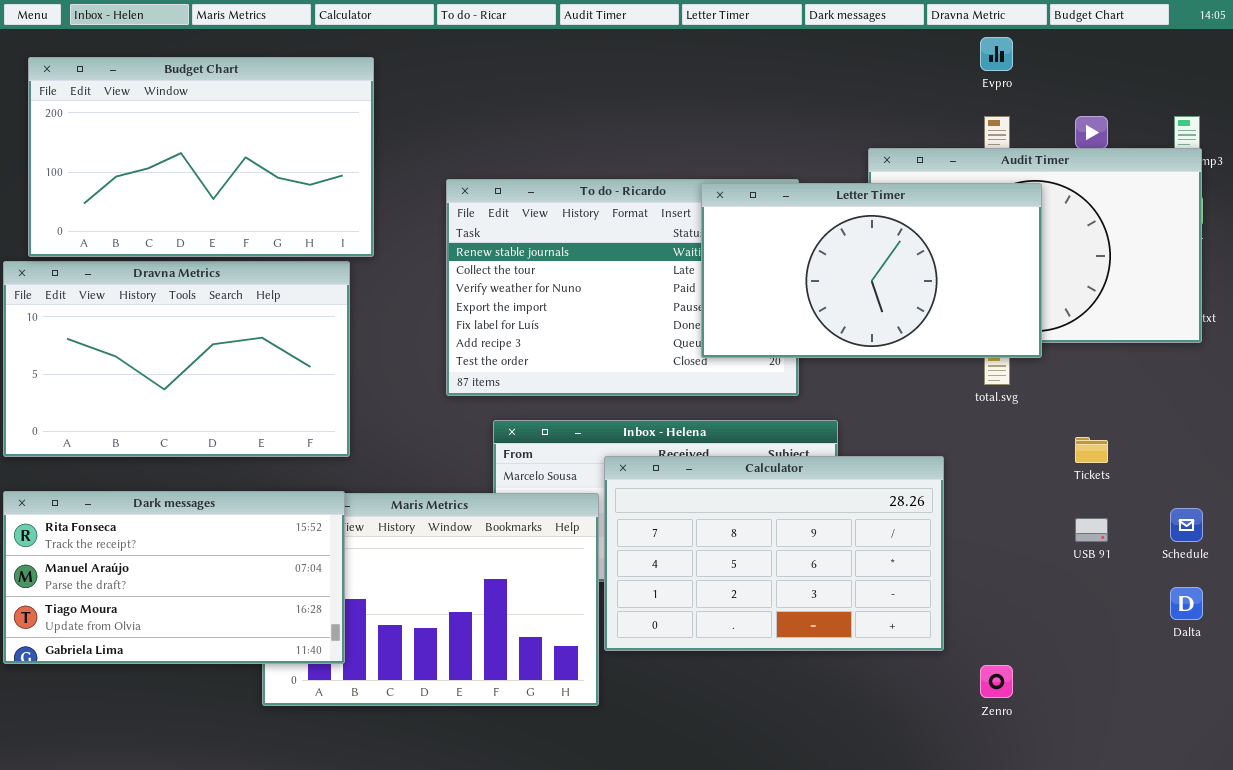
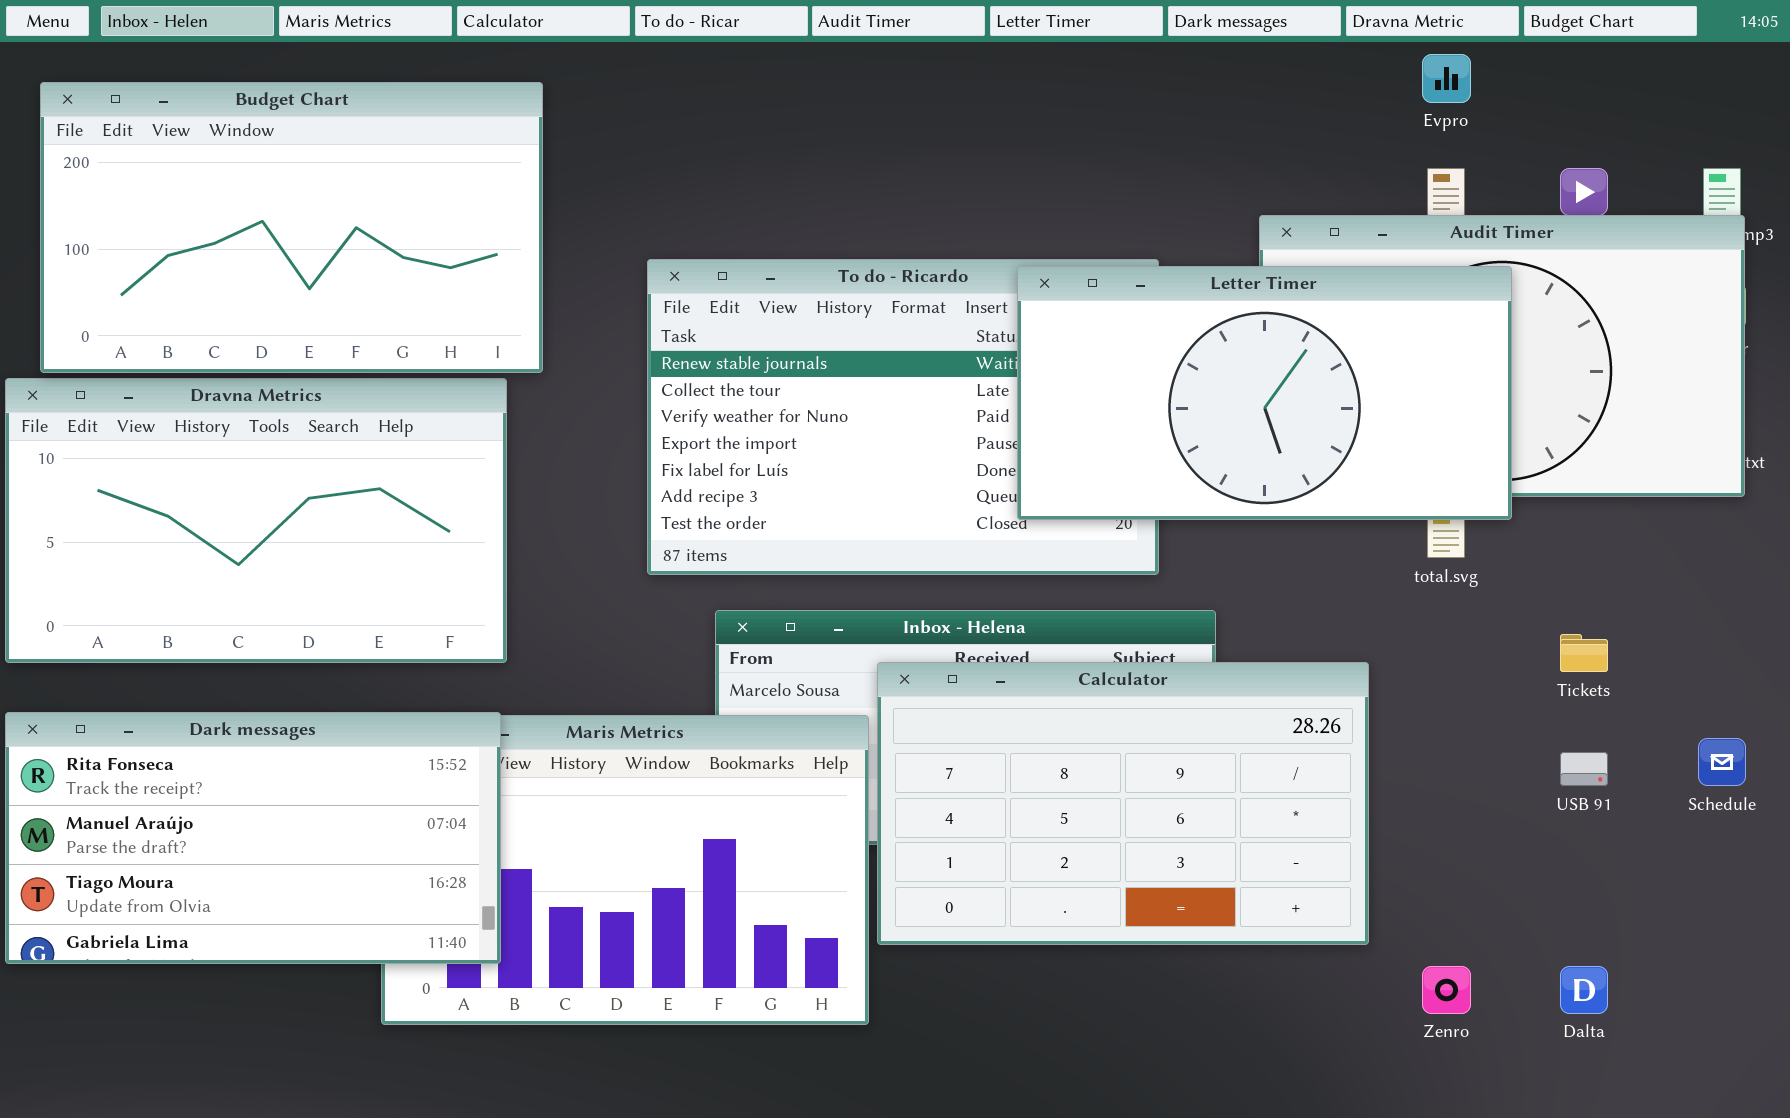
Dalta: [1170,587,1203,620] -> [1560,966,1608,1014], moved

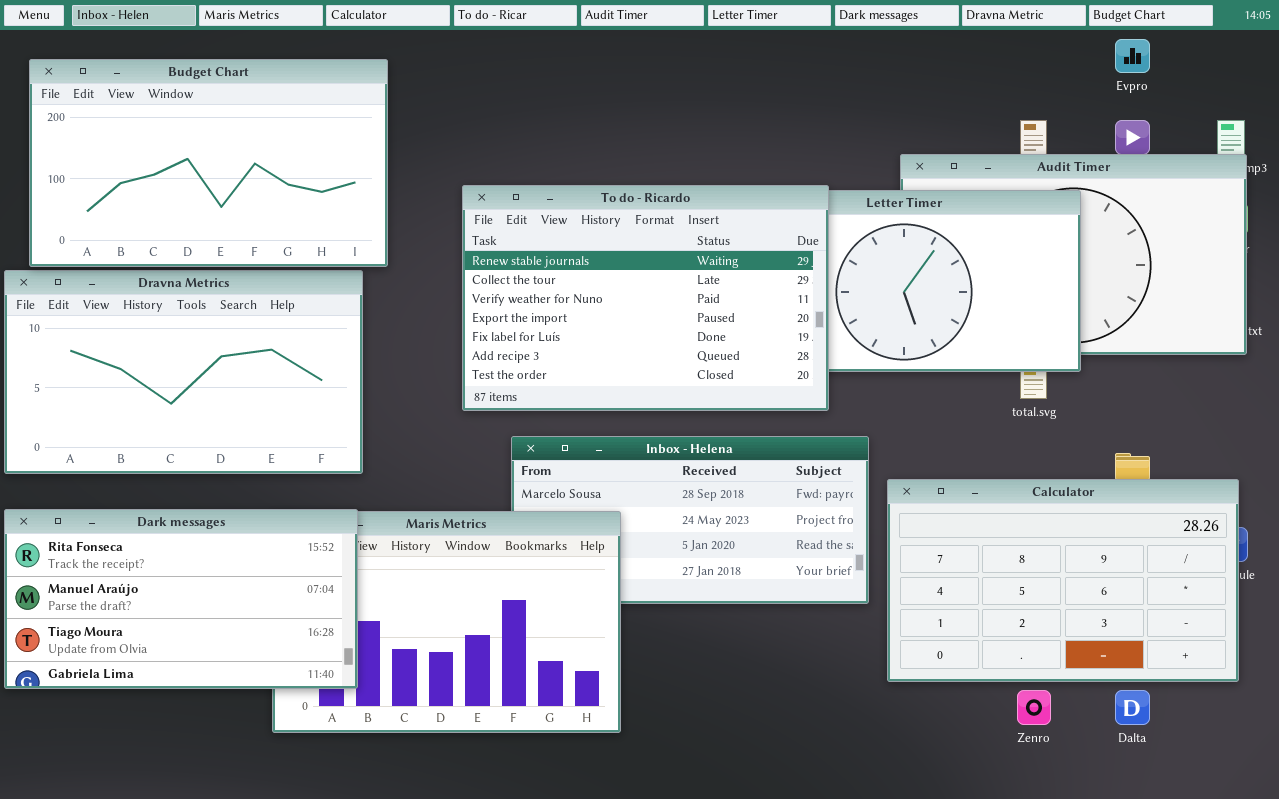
Evpro: [1422,54,1471,103] -> [1115,39,1150,73], moved
To do - Ricardo: [647,259,1159,575] -> [462,185,829,411], raised
Calculator: [877,662,1369,945] -> [887,479,1239,682], moved

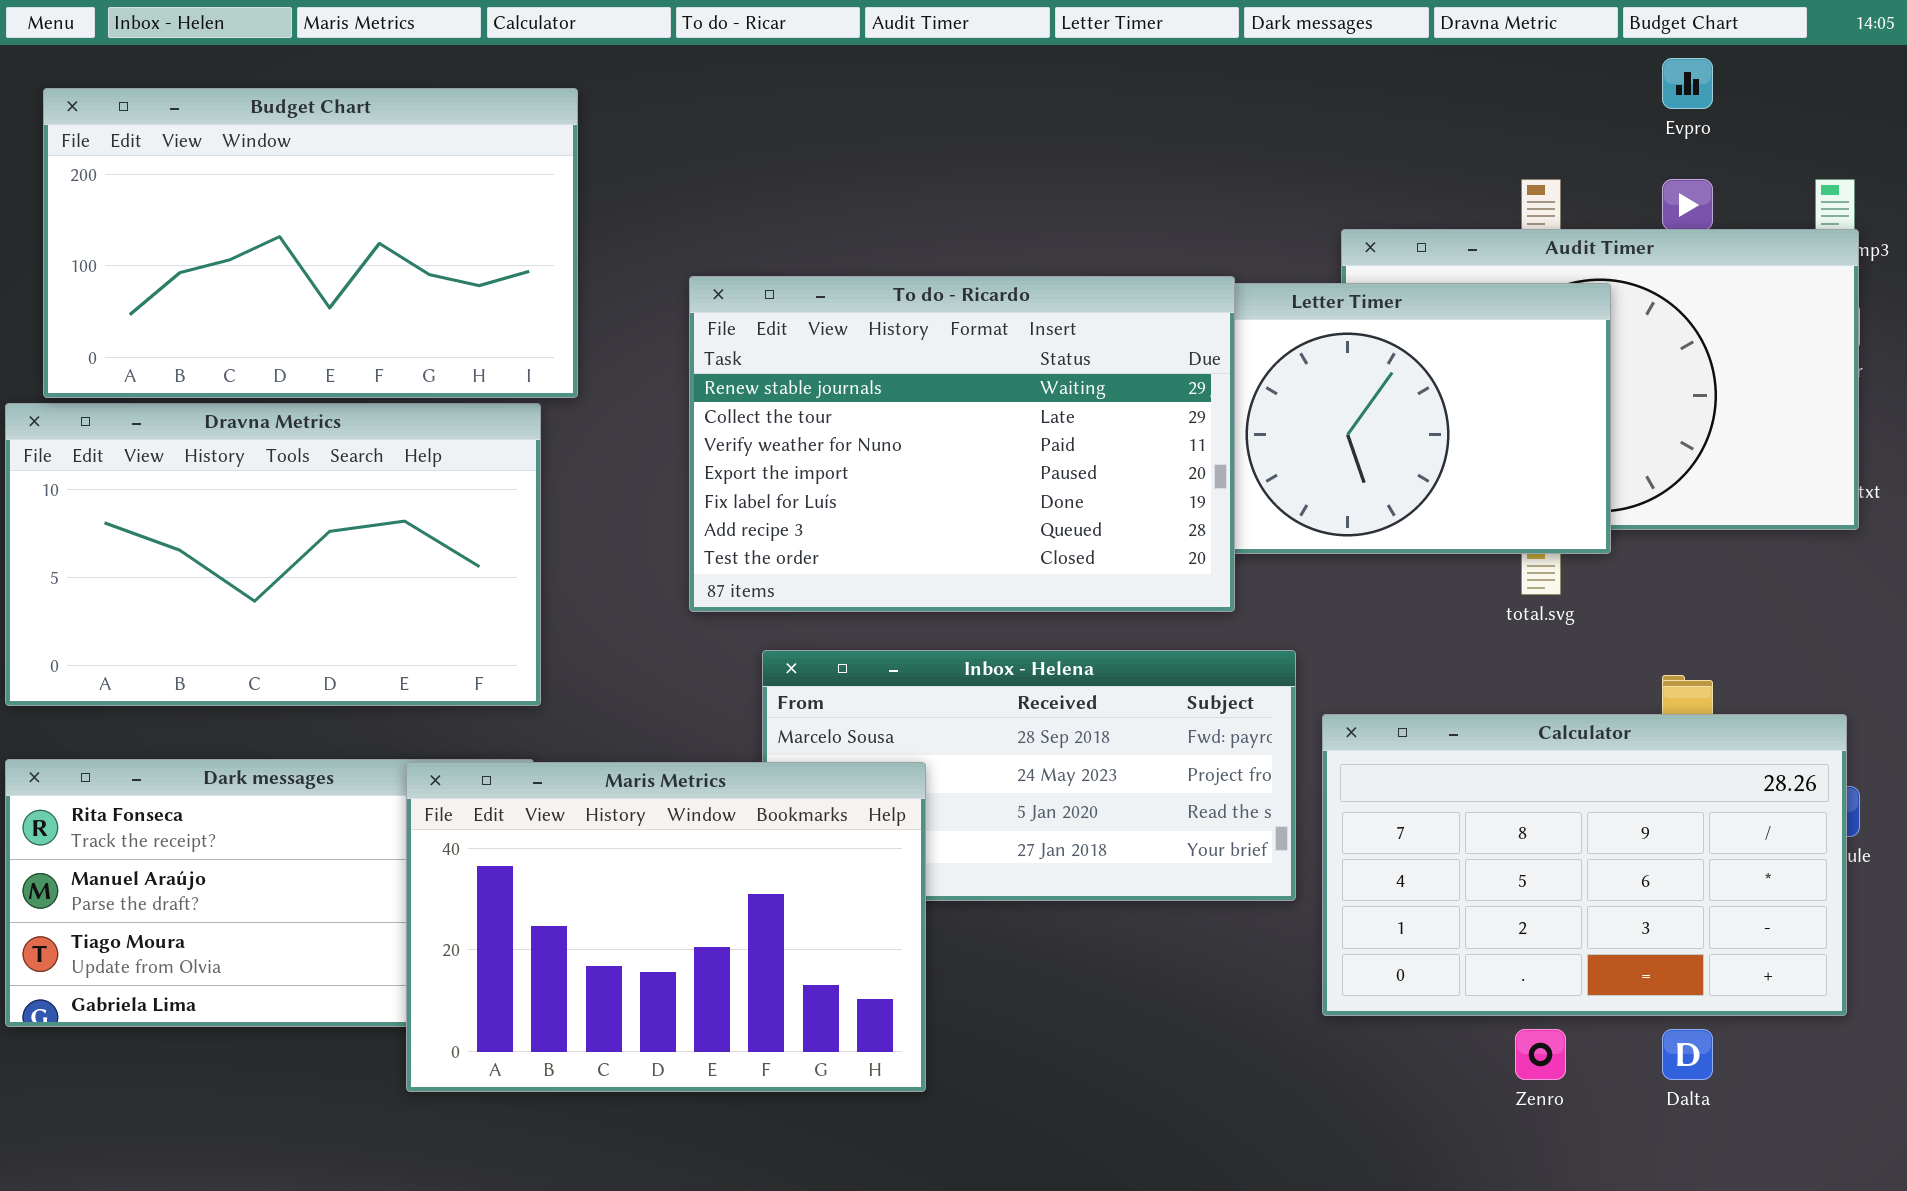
Maris Metrics: [272,511,621,733] -> [406,762,926,1092], raised

